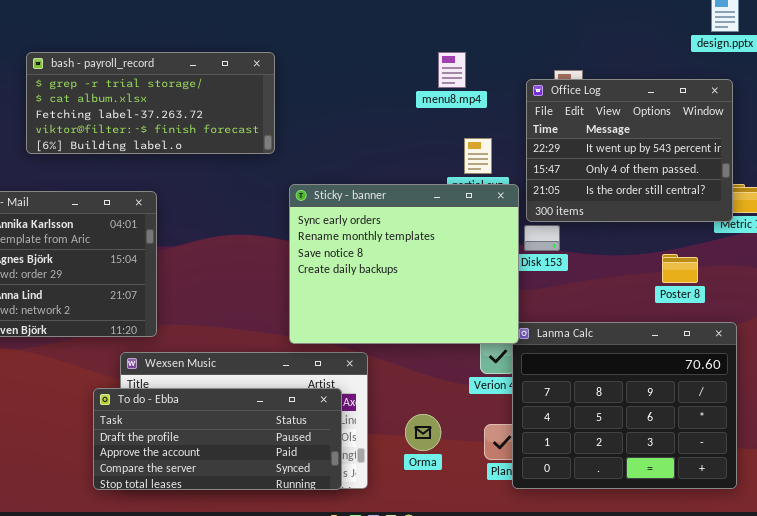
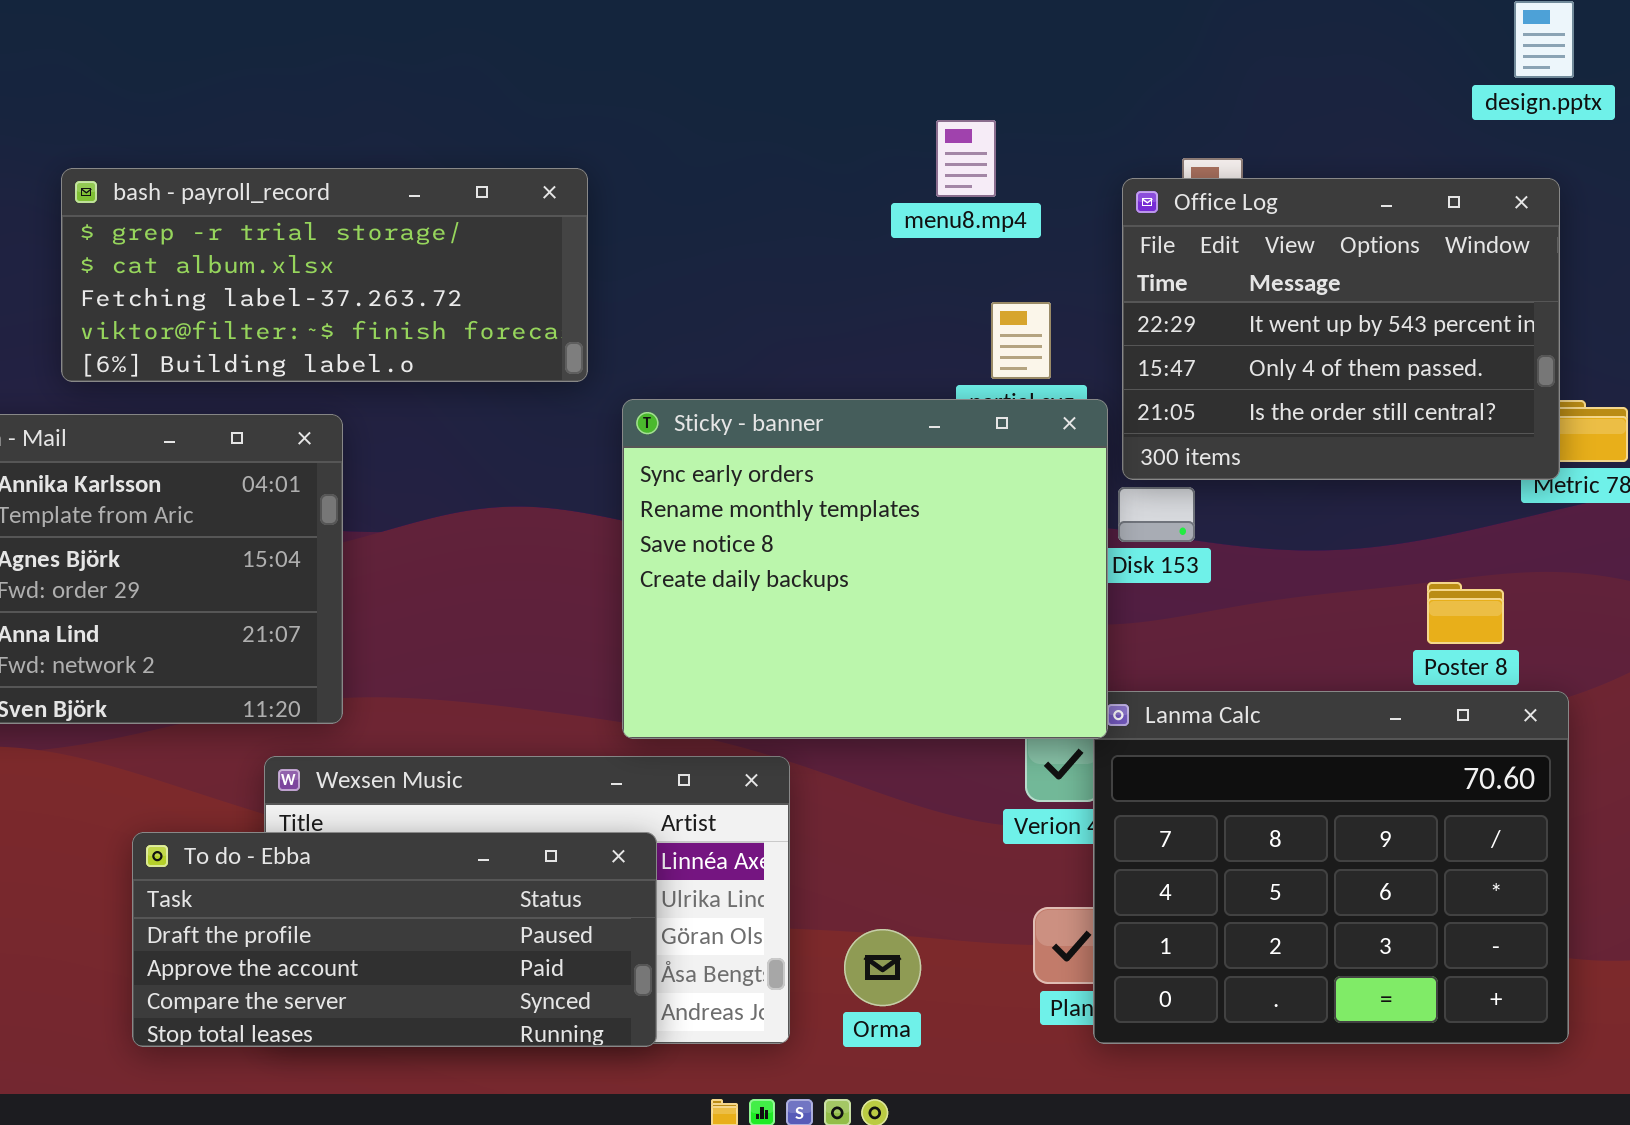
bash - payroll_record: [26,52,275,154] -> [61,168,588,382], moved
Poster 8: [662,254,698,283] -> [1427,582,1504,644], moved
To do - Ebba: [93,388,342,490] -> [132,832,657,1047], moved
Orma: [405,414,441,451] -> [844,929,921,1006], moved

